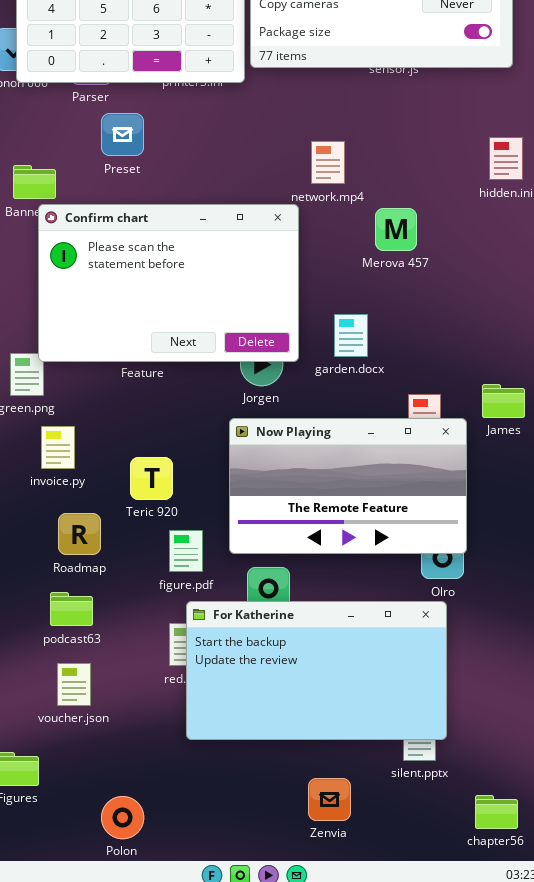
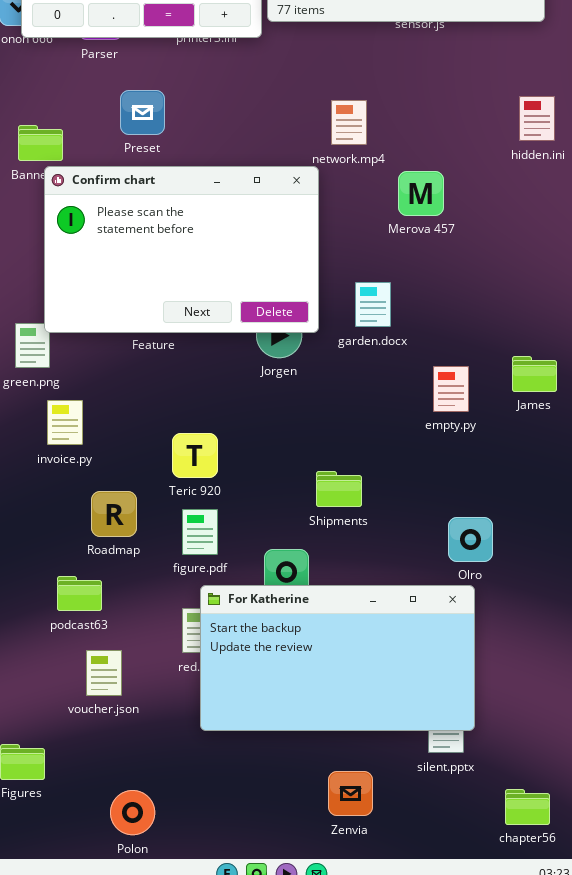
Preset: [101,113,144,156] -> [120,90,165,135], moved
Now Playing: [229,418,467,554] -> none, closed
Teric 920: [130,457,173,500] -> [172,433,218,478], moved
Roadmap: [58,513,101,555] -> [91,491,137,537], moved
voucher.json: [57,663,91,706] -> [86,650,122,696], moved

